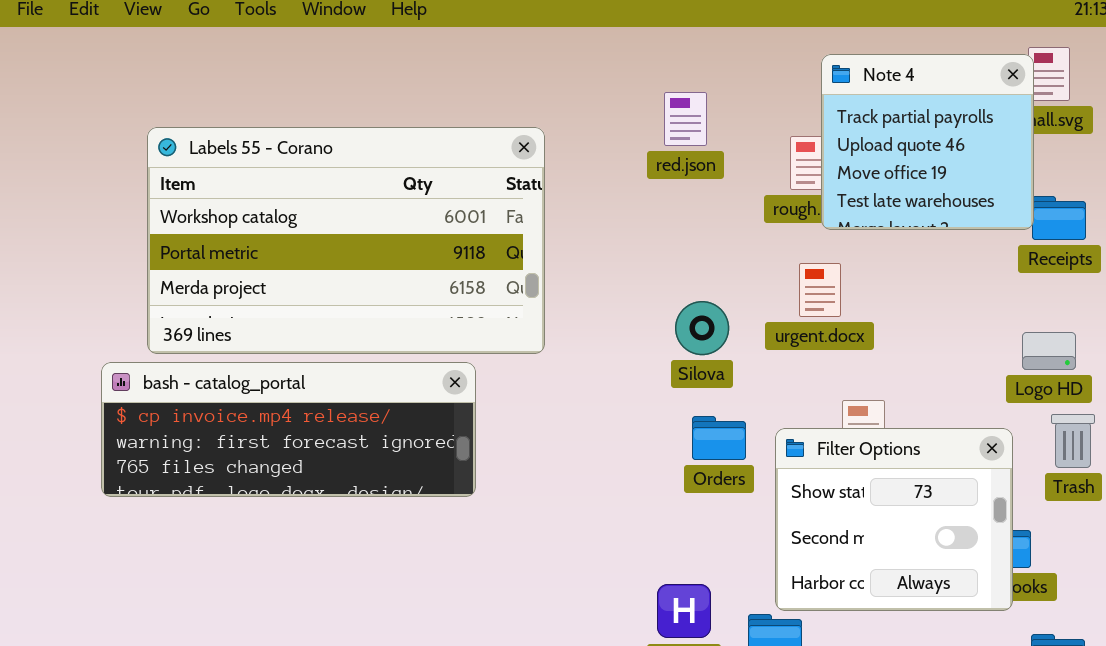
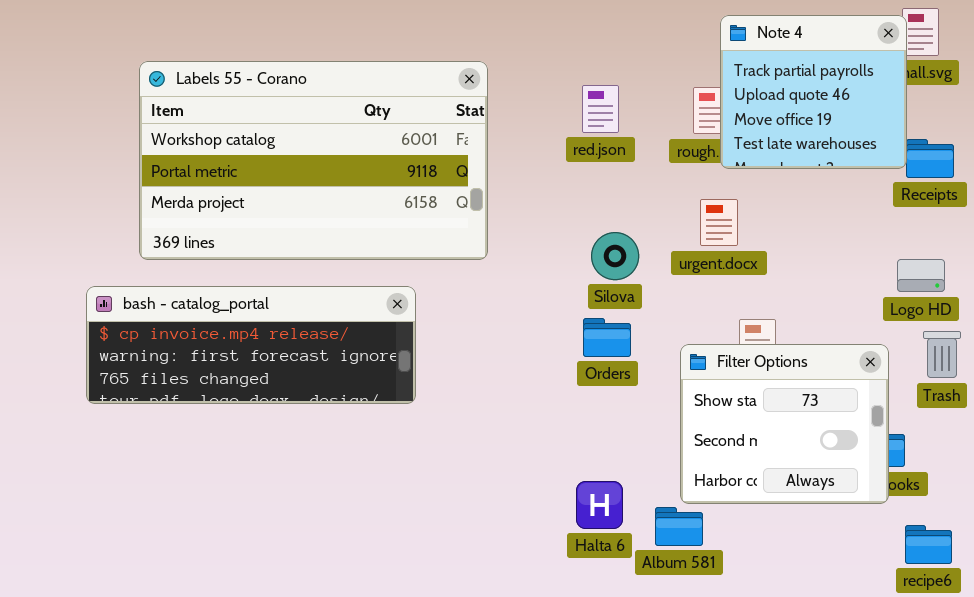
red.json: [664,92,707,146] -> [582,85,619,133], moved
Labels 55 - Corano: [147,127,545,354] -> [139,61,488,260], moved
Orders: [692,416,746,460] -> [583,318,631,357], moved

